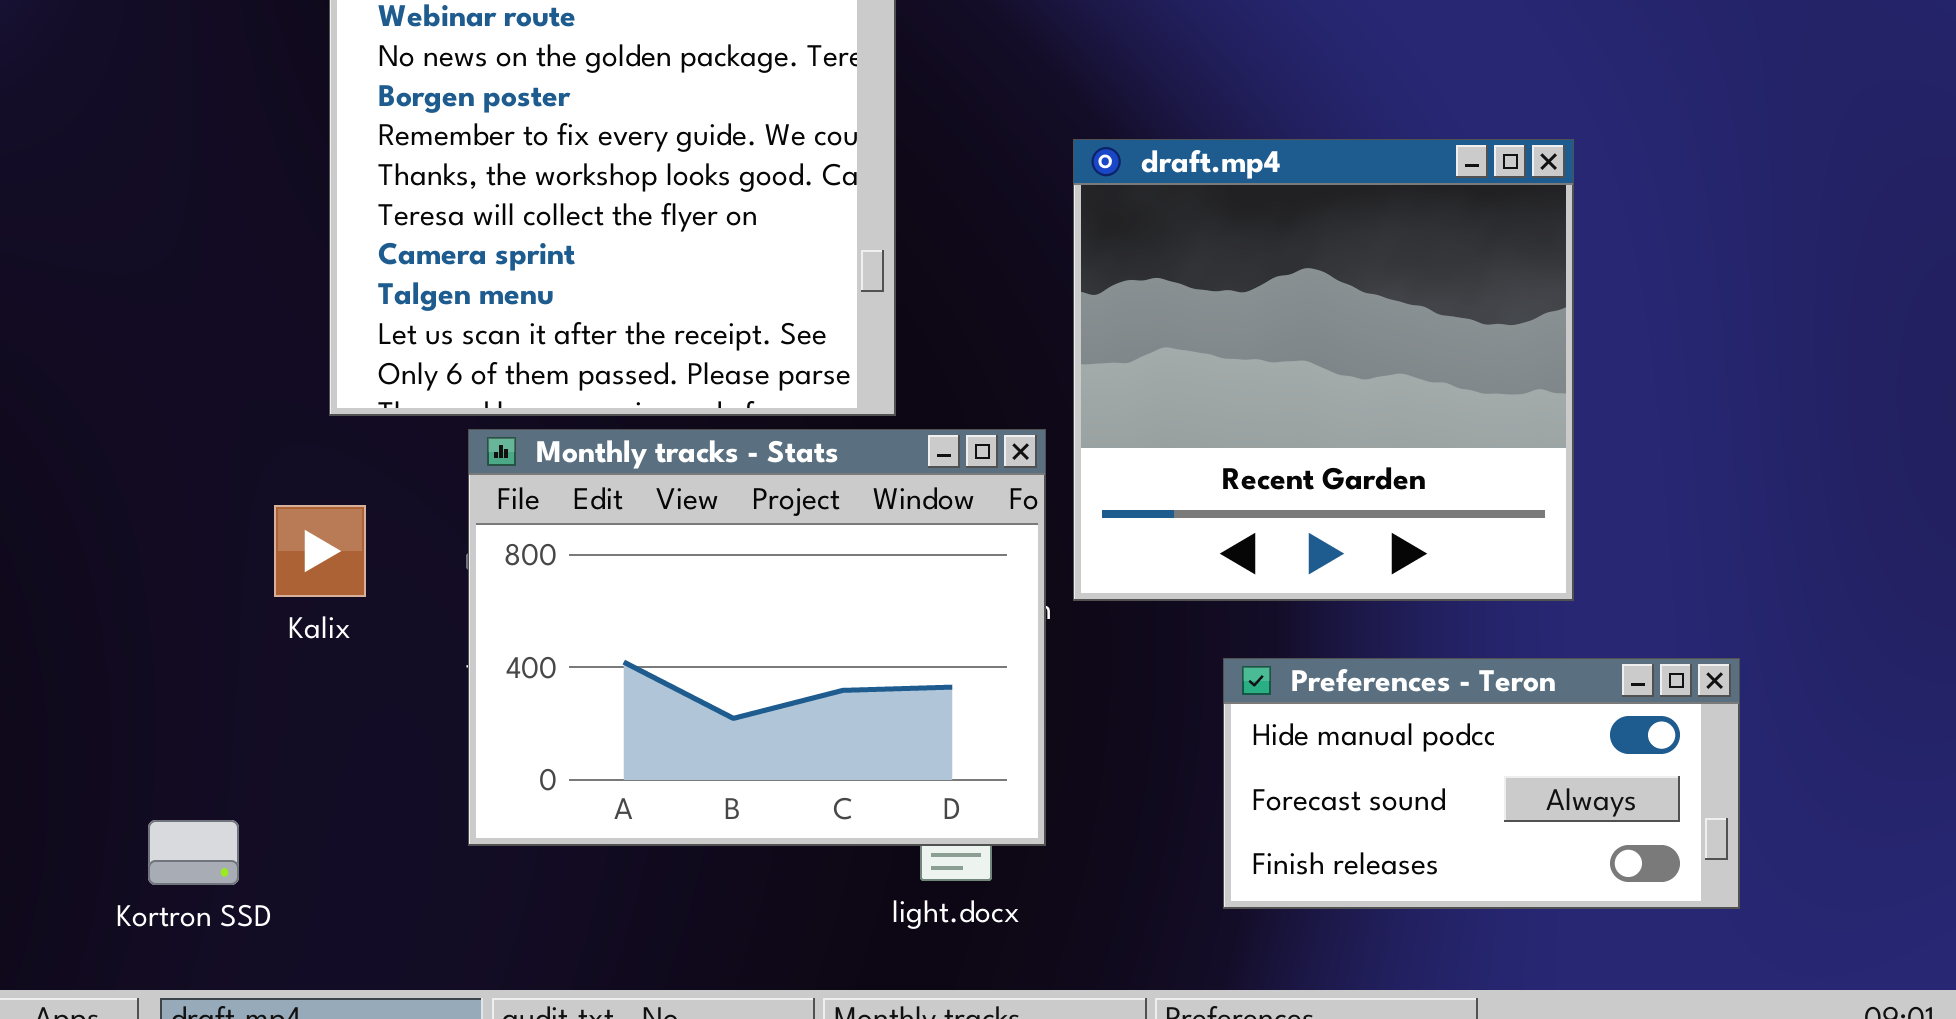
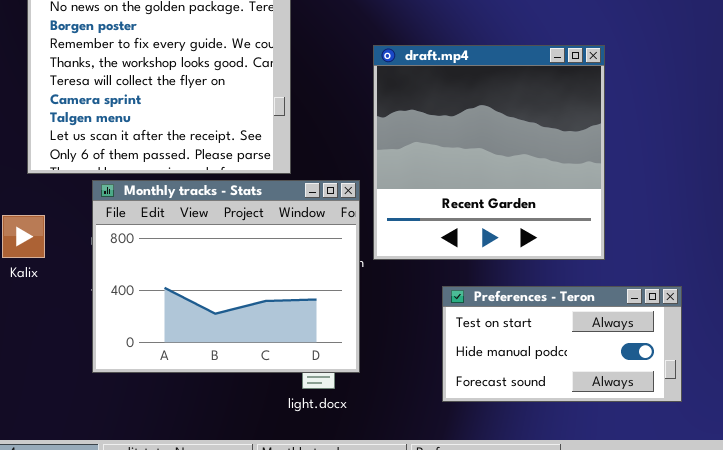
Preferences - Teron: [1223,658,1740,909] -> [442,286,682,402], scrolled up 1 row

